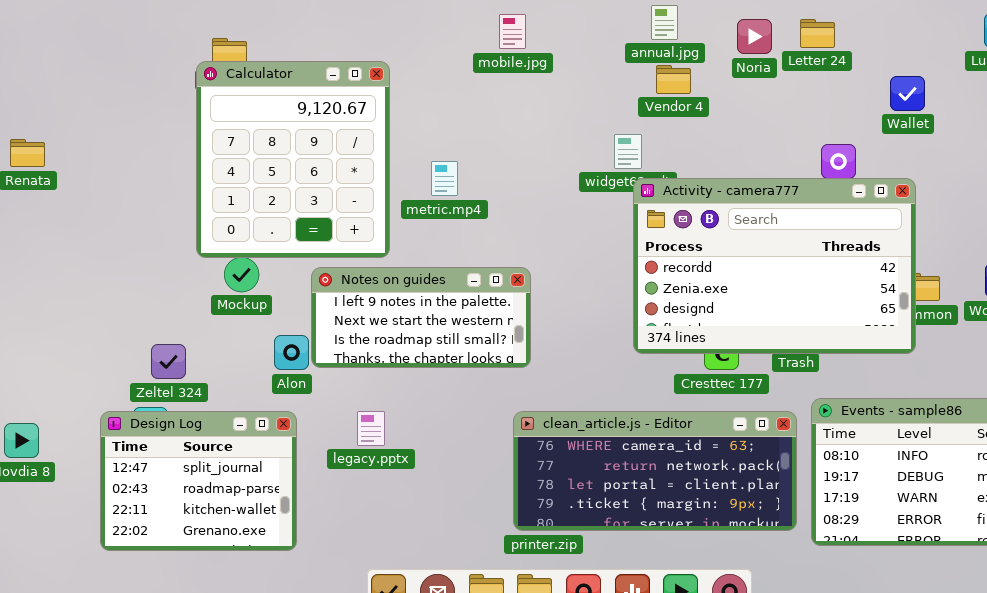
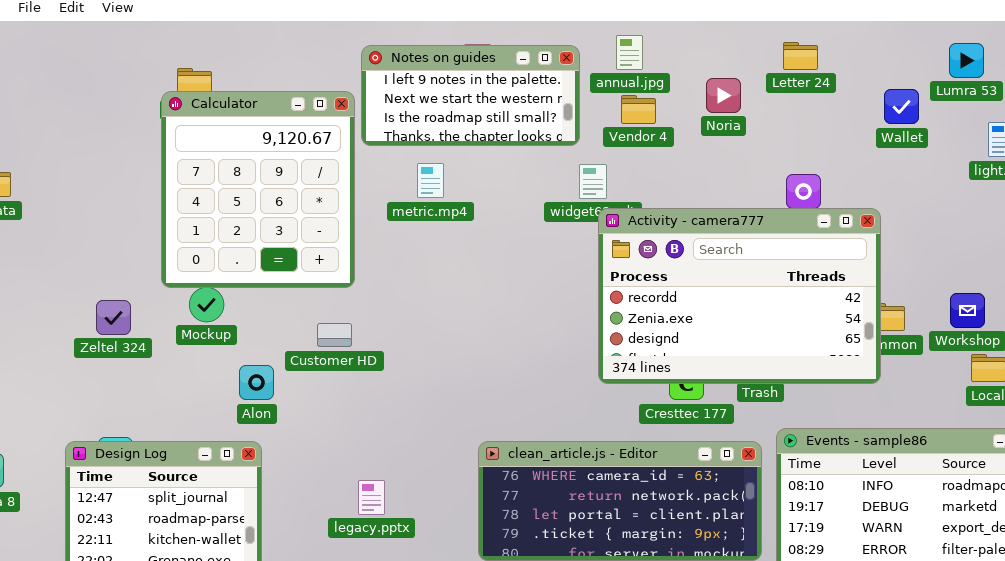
Noria: [737,19,772,54] -> [706,78,741,113], moved
Letter 24: [800,19,835,48] -> [783,42,818,70], moved
Wallet: [890,76,925,111] -> [884,89,919,124], moved
metric.mp4: [431,161,458,196] -> [417,163,444,198], moved
Notes on guides: [311,267,531,368] -> [361,45,580,146], moved
Zeltel 324: [151,344,186,379] -> [96,300,131,335], moved
legacy.pptx: [357,411,385,446] -> [358,480,385,515], moved

